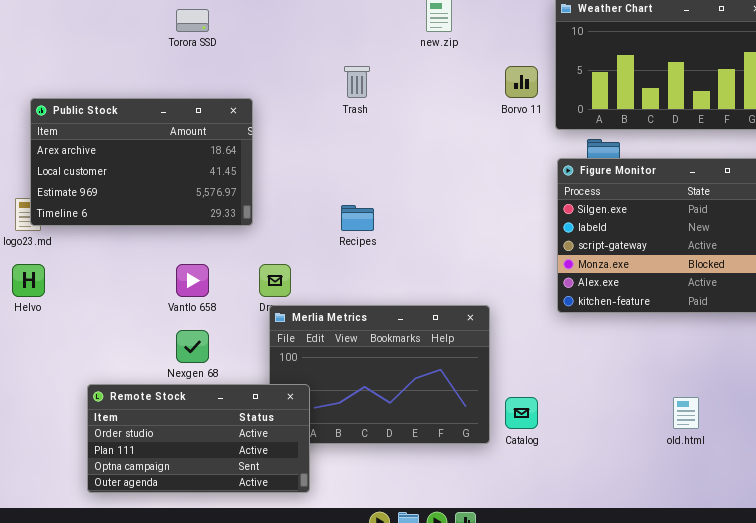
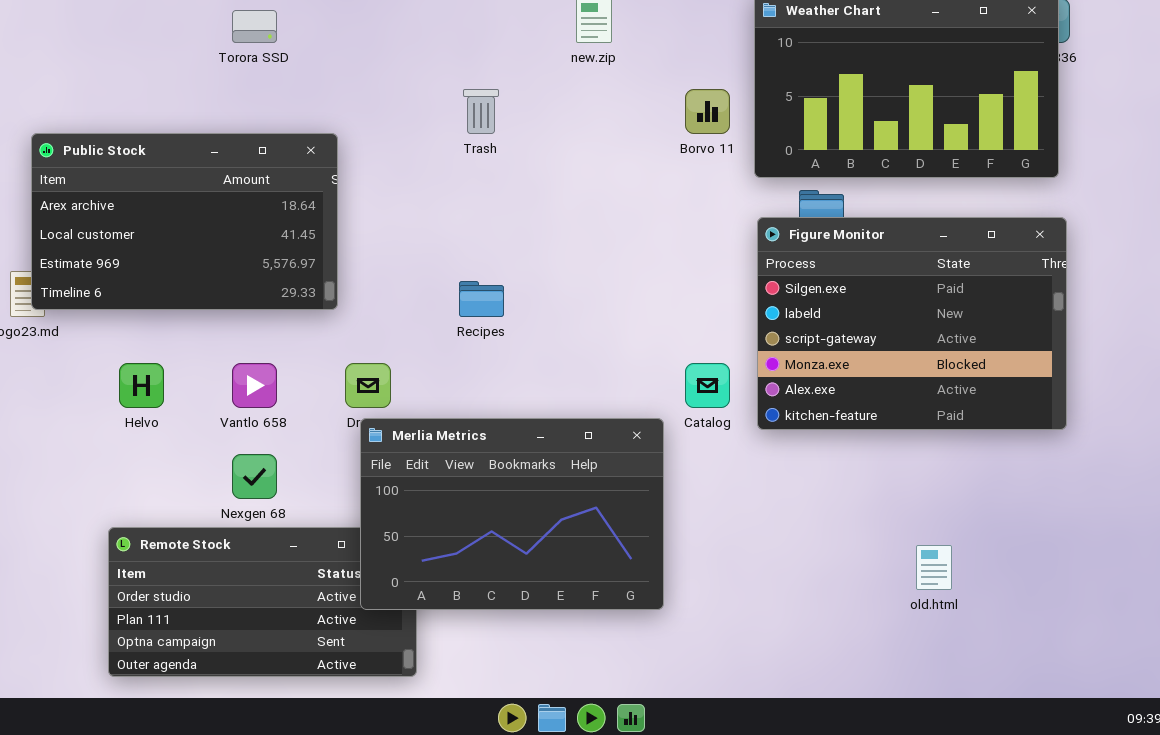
Helvo: [12,264,45,297] -> [119,363,164,408], moved
Merlia Metrics: [269,305,490,444] -> [360,418,664,610], raised
Catalog: [505,397,538,429] -> [685,363,730,408], moved

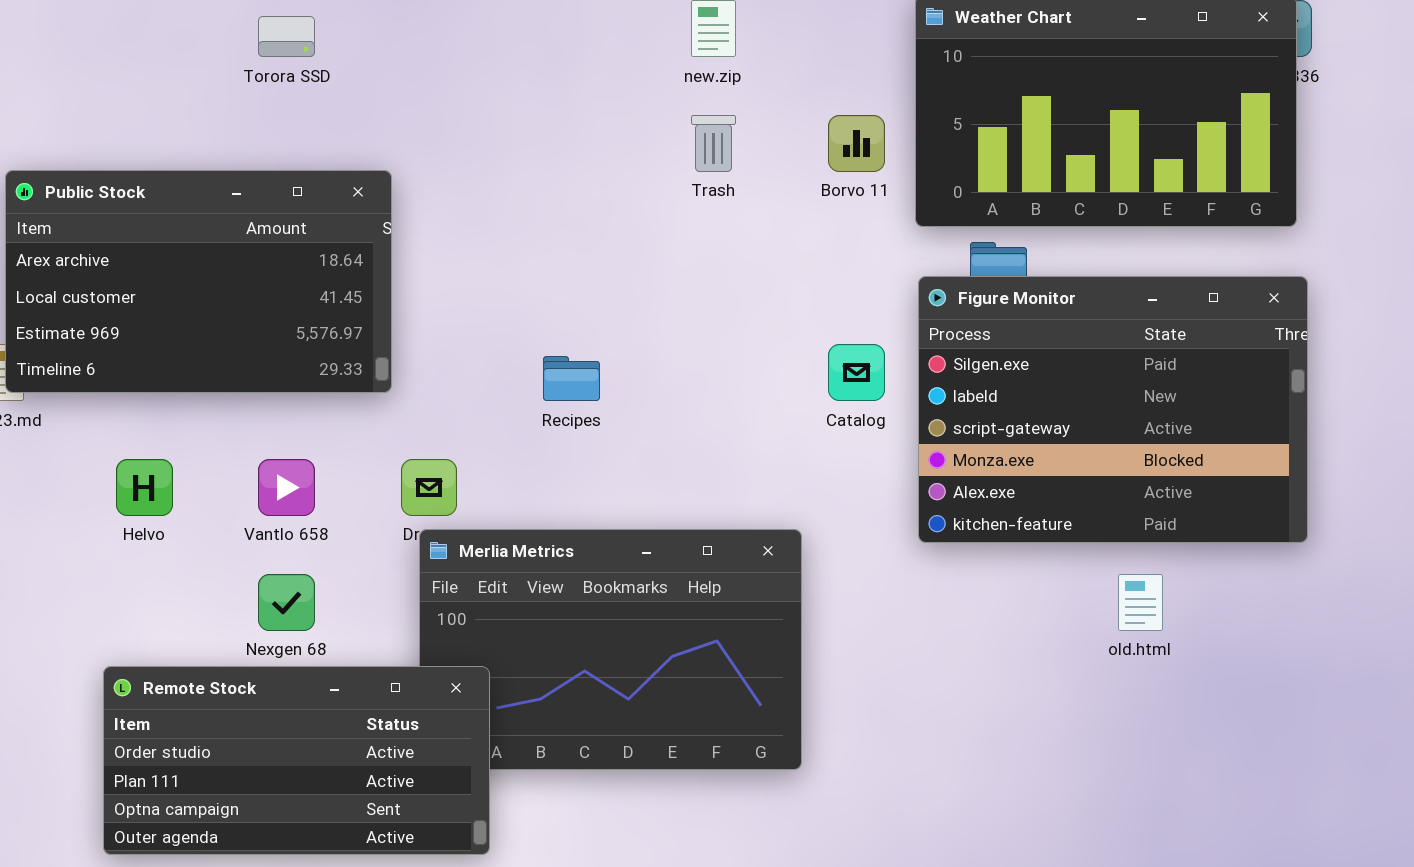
Trash: [463,89,499,134] -> [691,115,736,172], moved
Catalog: [685,363,730,408] -> [828,344,885,401], moved
Remote Stock: [108,527,417,677] -> [103,666,490,855], raised
old.html: [916,545,952,590] -> [1118,574,1163,631], moved

